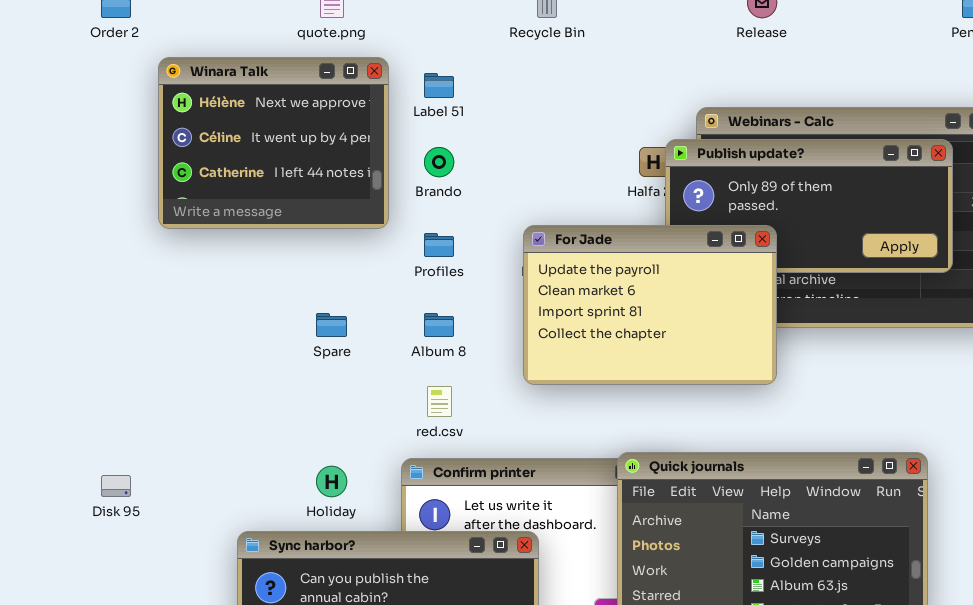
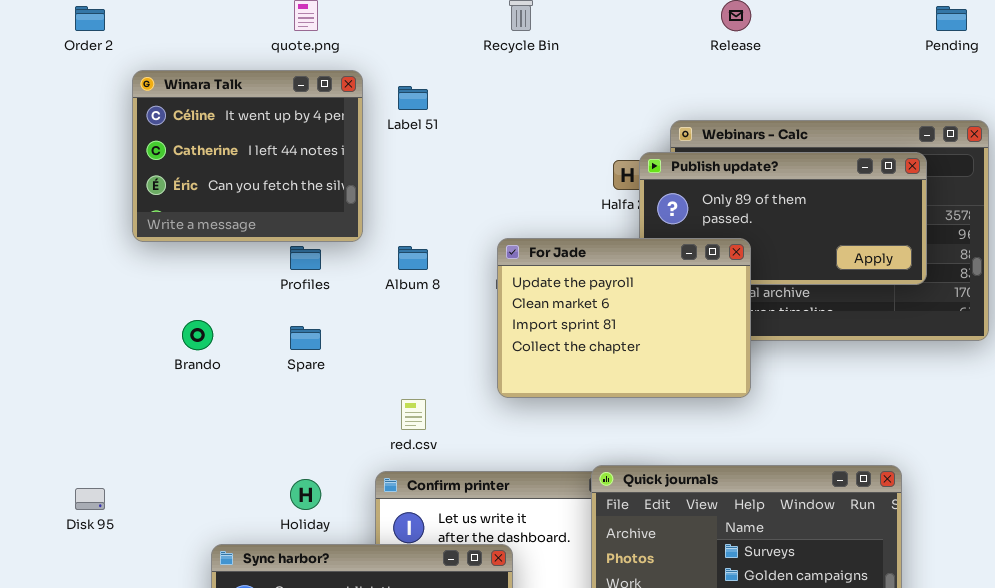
Winara Talk: [158,57,389,229] -> [132,70,363,242], scrolled down 1 row
Brando: [424,147,454,177] -> [182,320,213,350], moved
Profiles: [424,233,454,257] -> [290,246,321,270], moved
Album 8: [424,313,454,337] -> [398,246,428,270], moved

